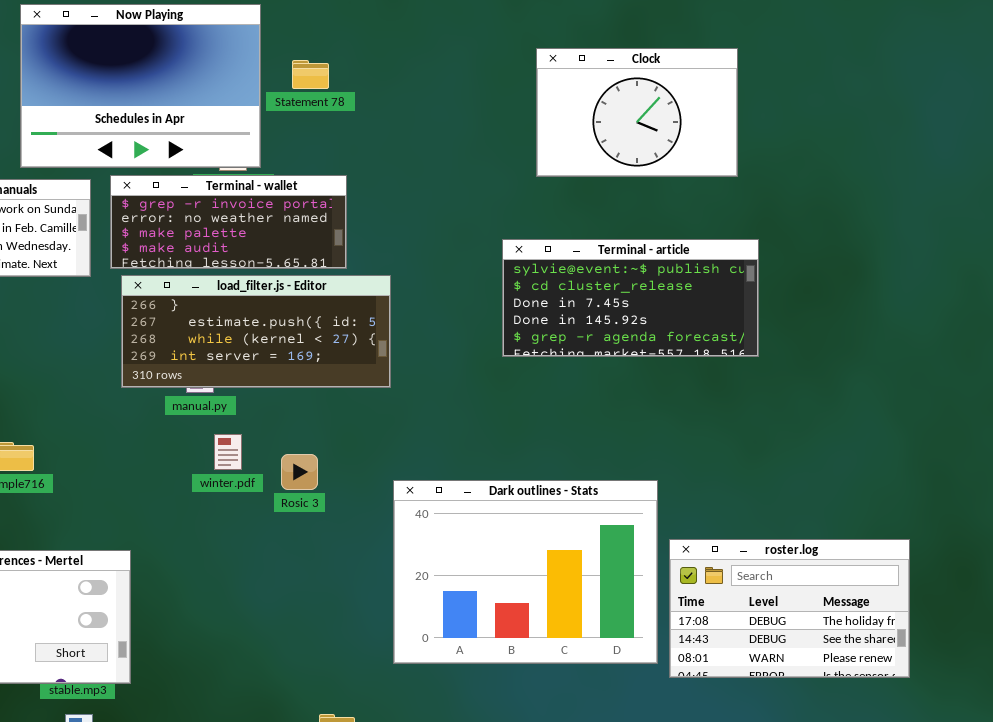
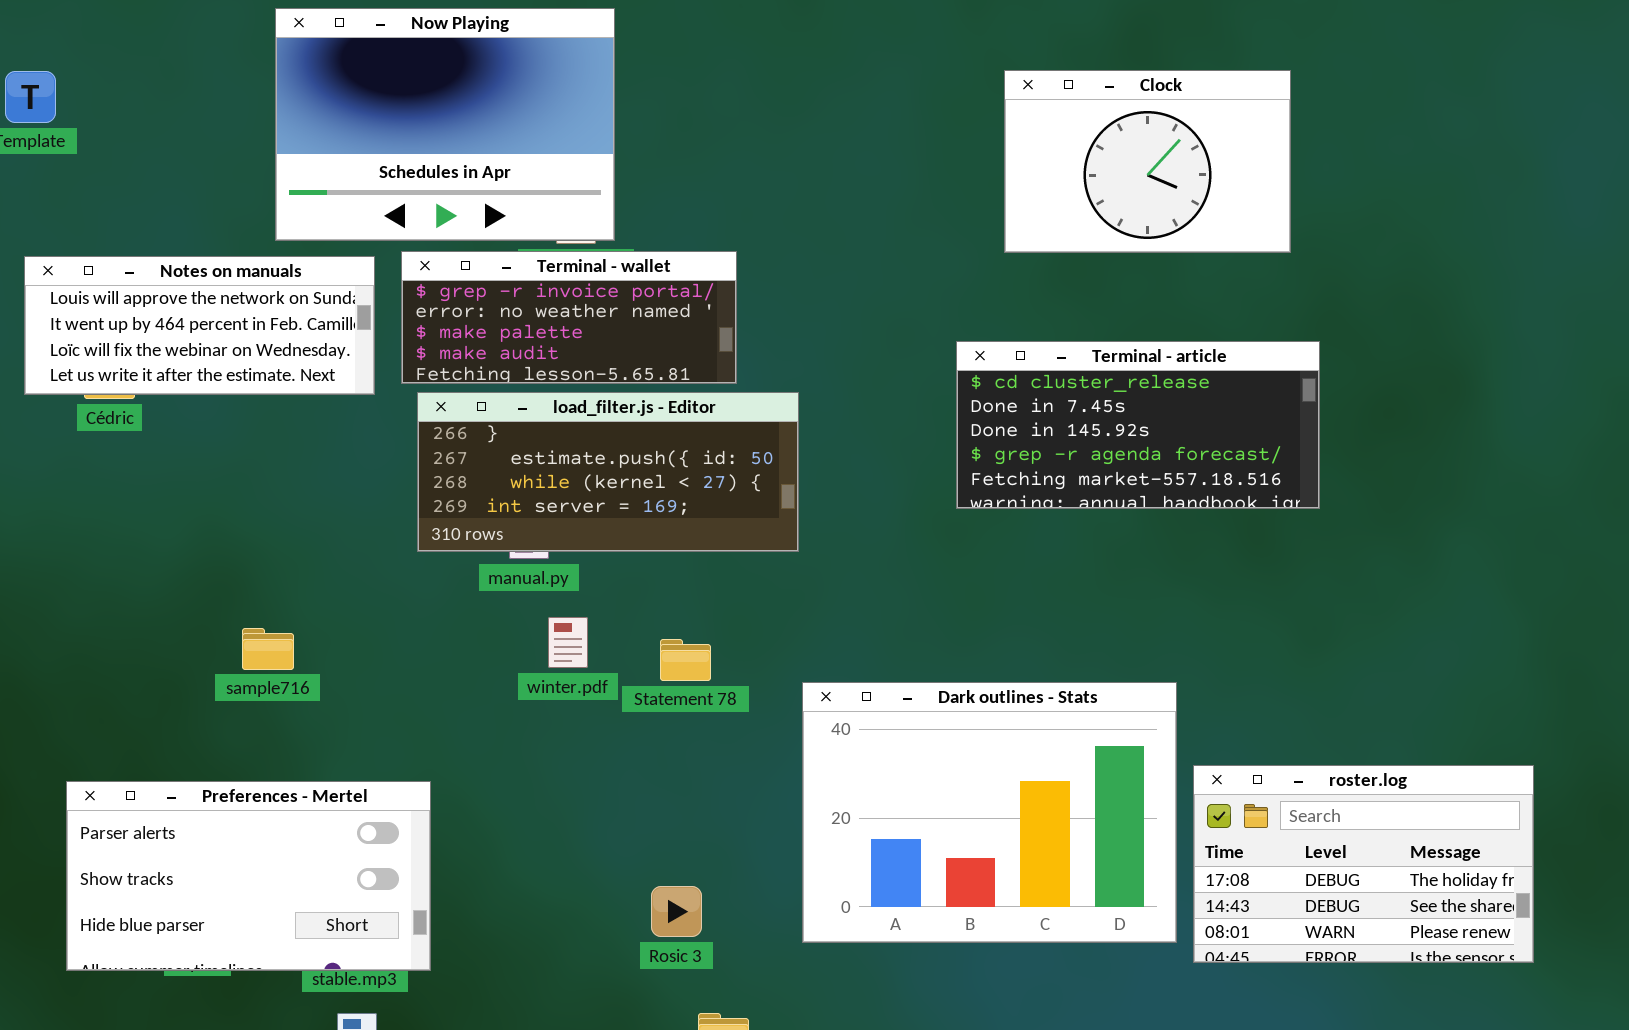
Statement 78: [292,60,329,89] -> [660,639,711,681], moved
Terminal - article: [502,239,759,357] -> [956,341,1320,509], scrolled down 1 row
Rosic 3: [281,454,318,490] -> [651,886,702,937], moved

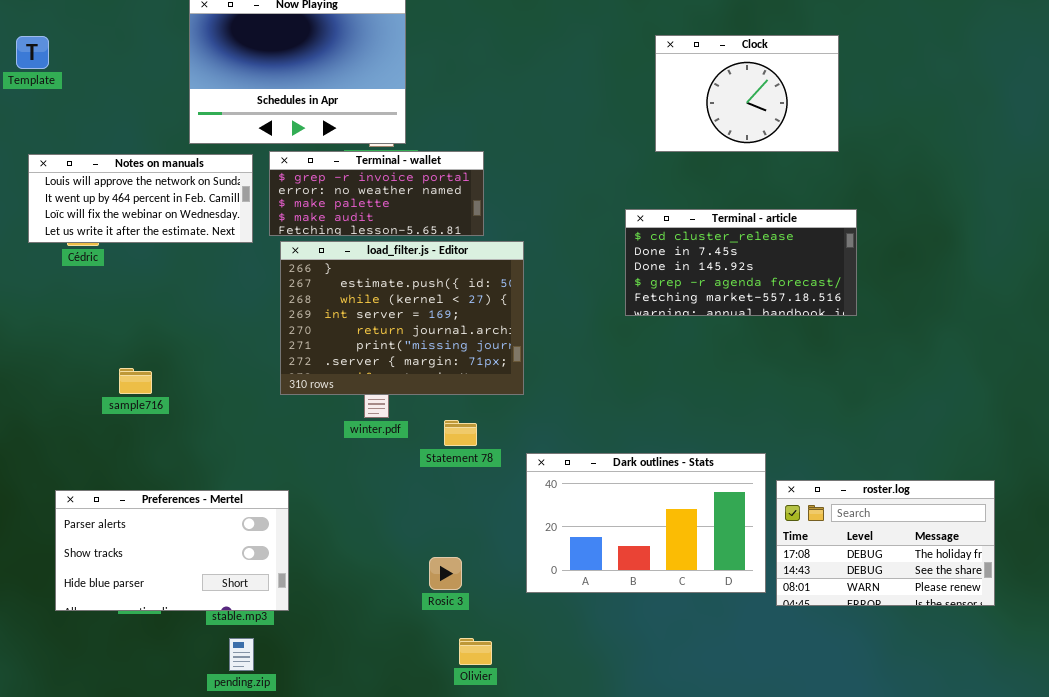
load_filter.js - Editor: [417,392,799,552] -> [280,241,524,395], resized
sample716: [242,628,294,670] -> [119,368,152,394], moved
Statement 78: [660,639,711,681] -> [444,420,477,446], moved
Dark outlines - Stats: [802,682,1177,943] -> [526,453,766,593], resized

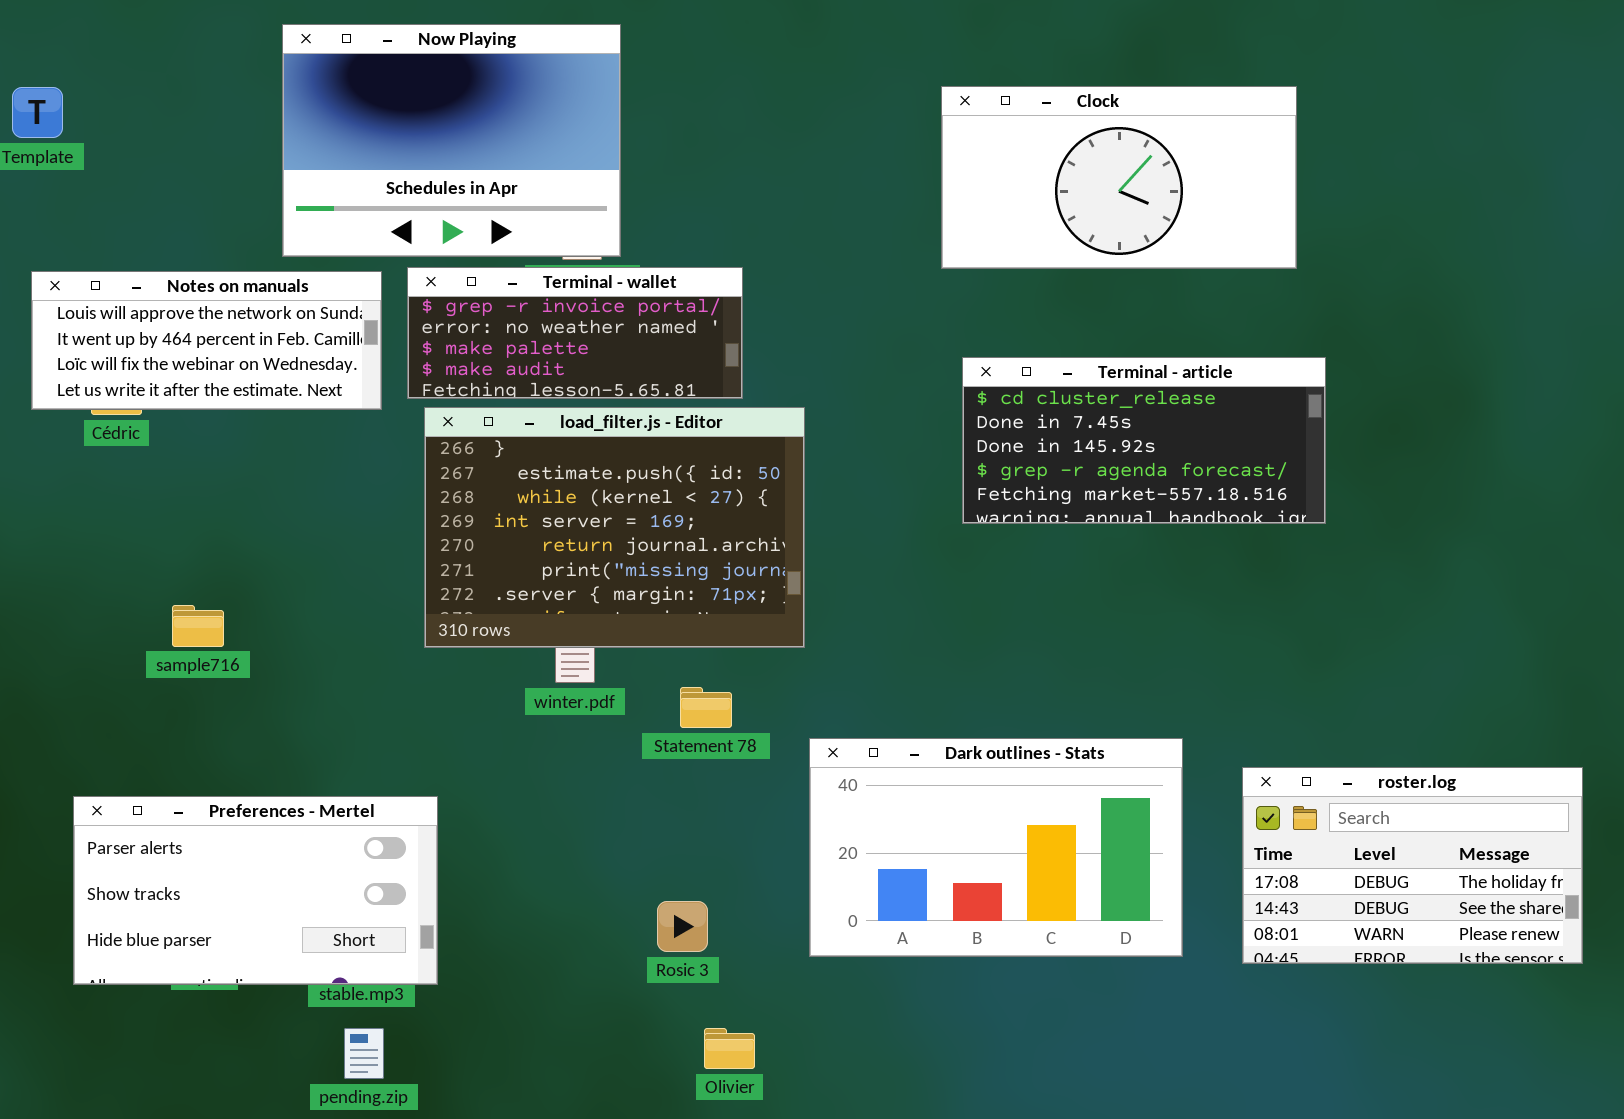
Clock: [655,35,839,152] -> [941,86,1297,269], resized
roster.log: [776,480,995,606] -> [1242,767,1583,964], moved

